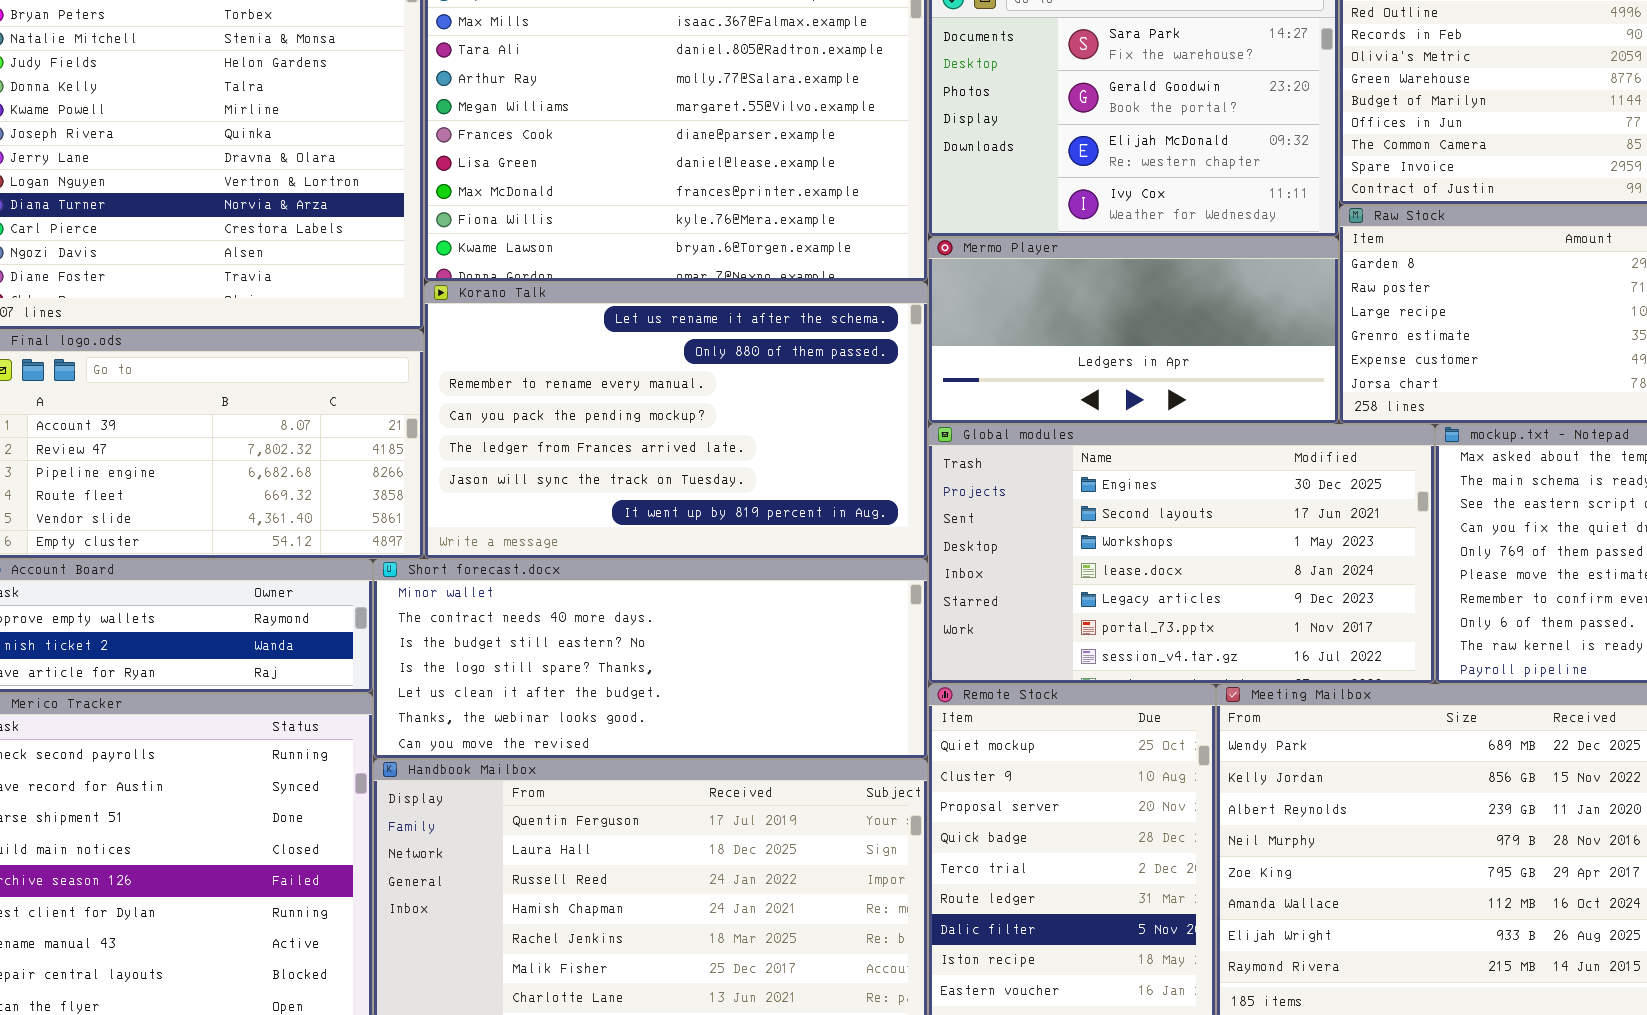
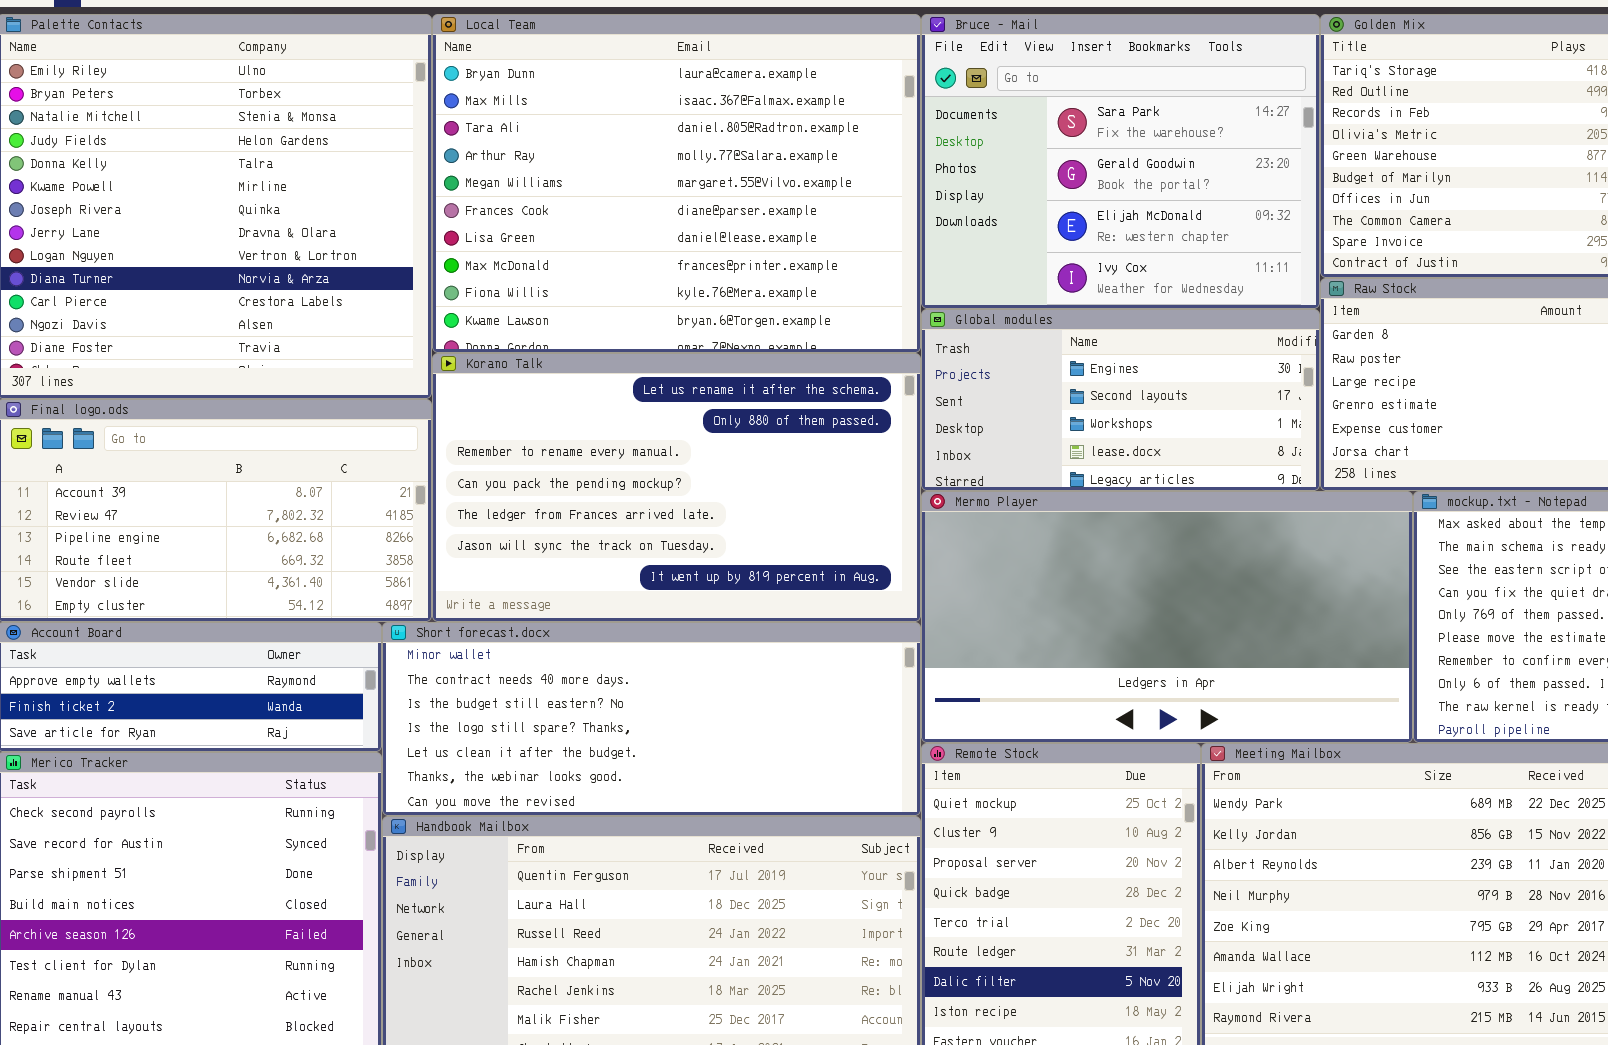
Mermo Player: [928,237,1339,424] -> [921,491,1413,743], moved, resized
Global modules: [928,424,1435,684] -> [921,309,1320,491], moved, resized

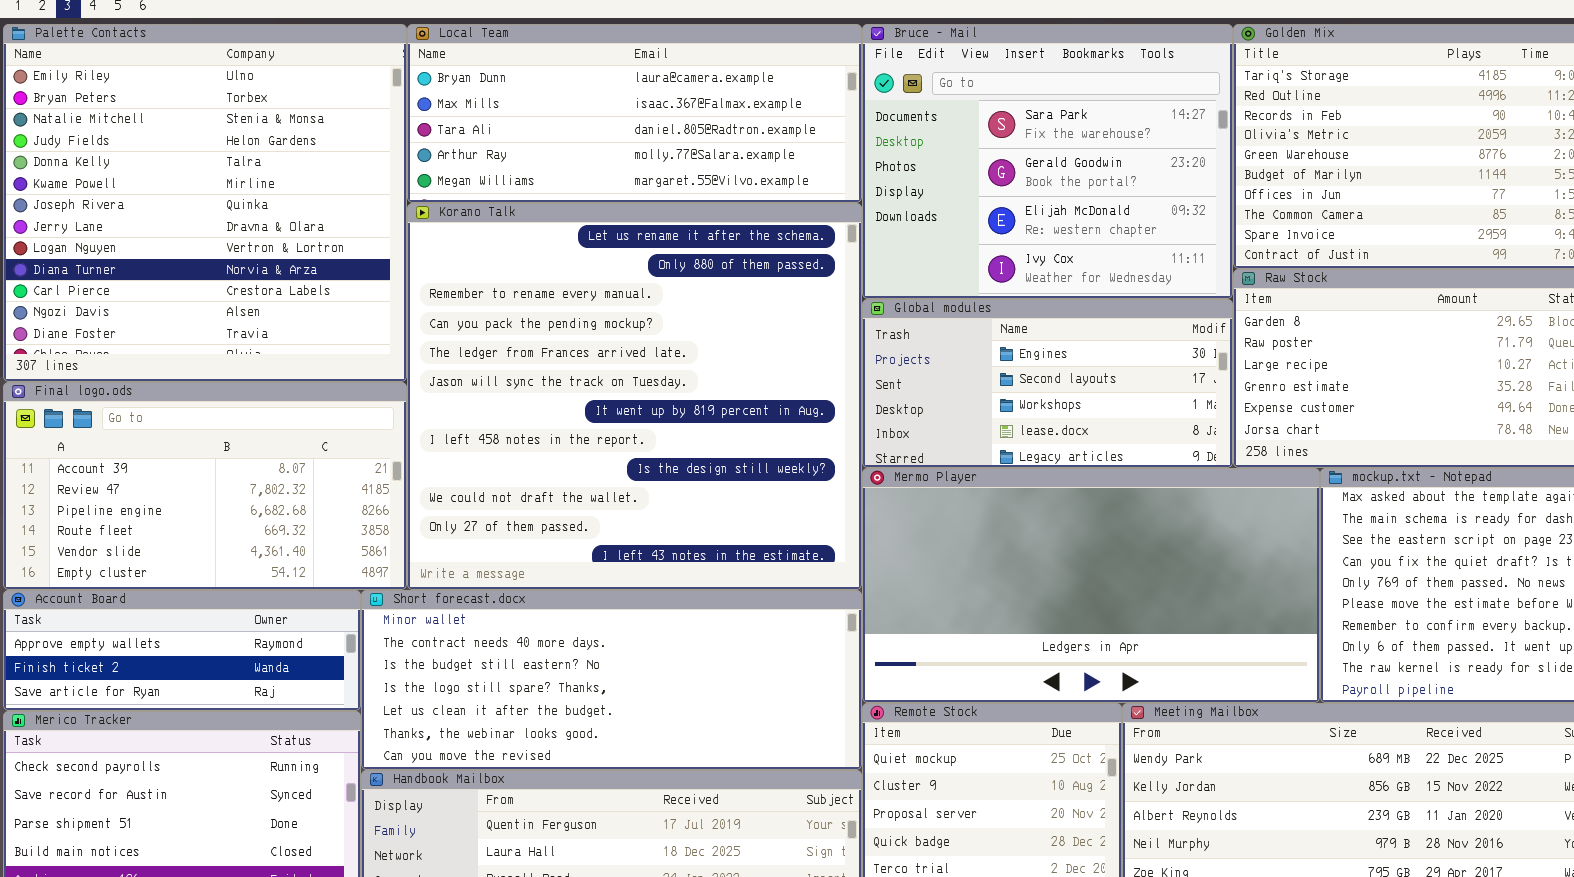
Local Team: [432,14,921,353] -> [407,24,862,203], resized
Korano Talk: [432,353,921,622] -> [407,203,862,590], resized

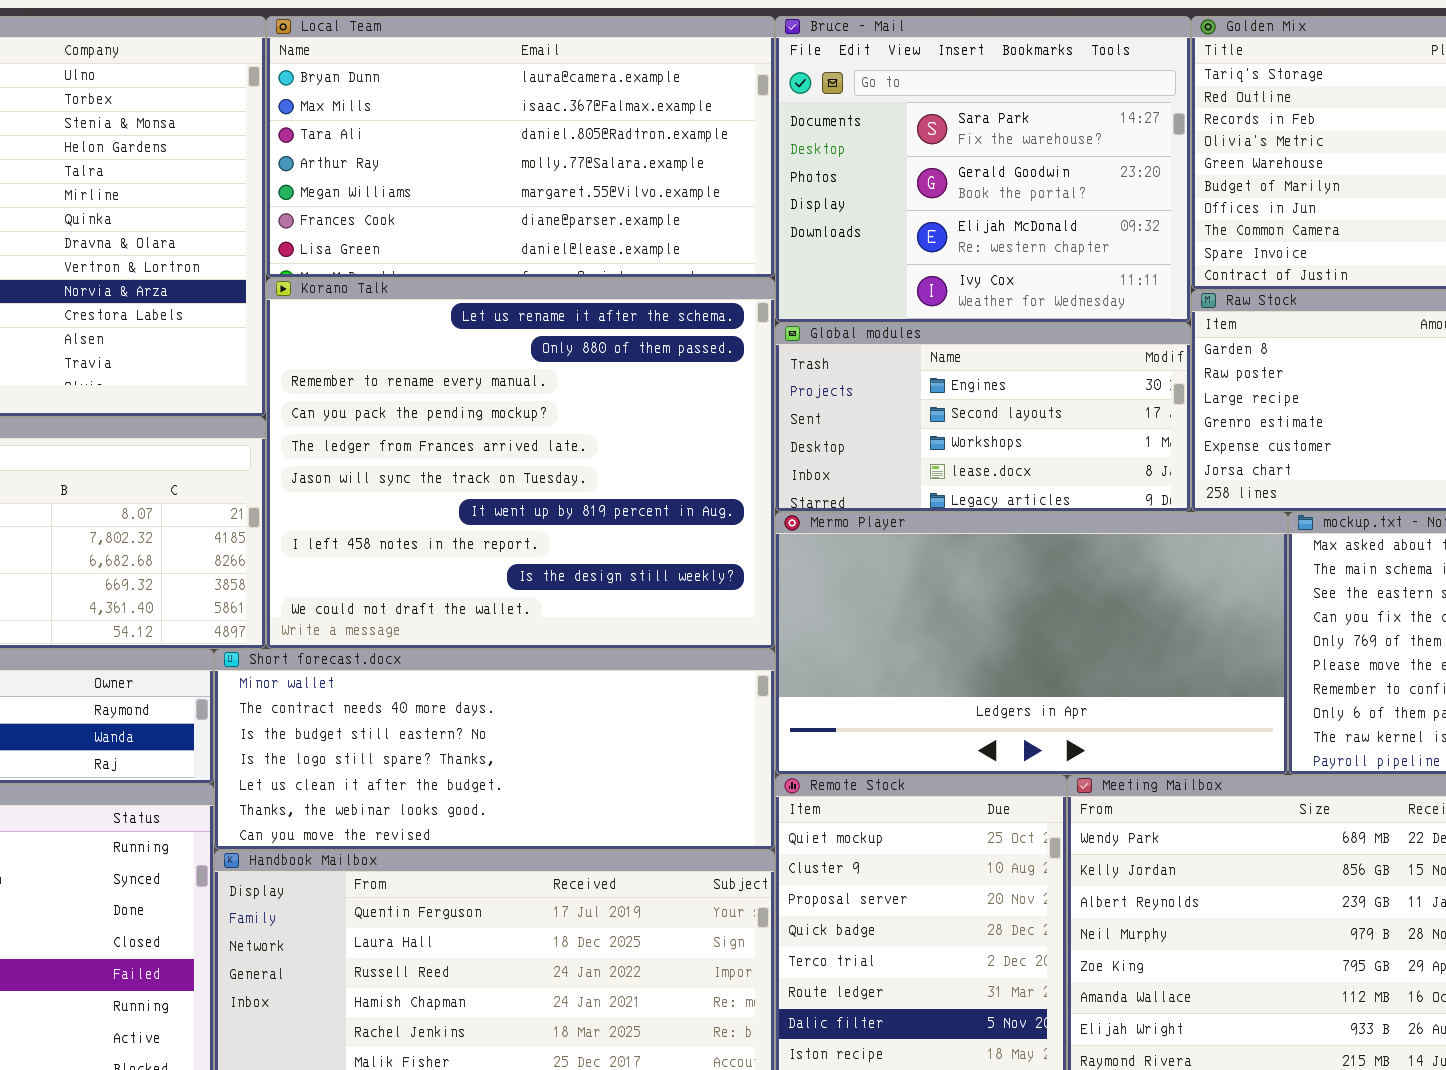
Local Team: [407,24,862,203] -> [266,16,775,278], resized
Korano Talk: [407,203,862,590] -> [266,278,775,649], resized

